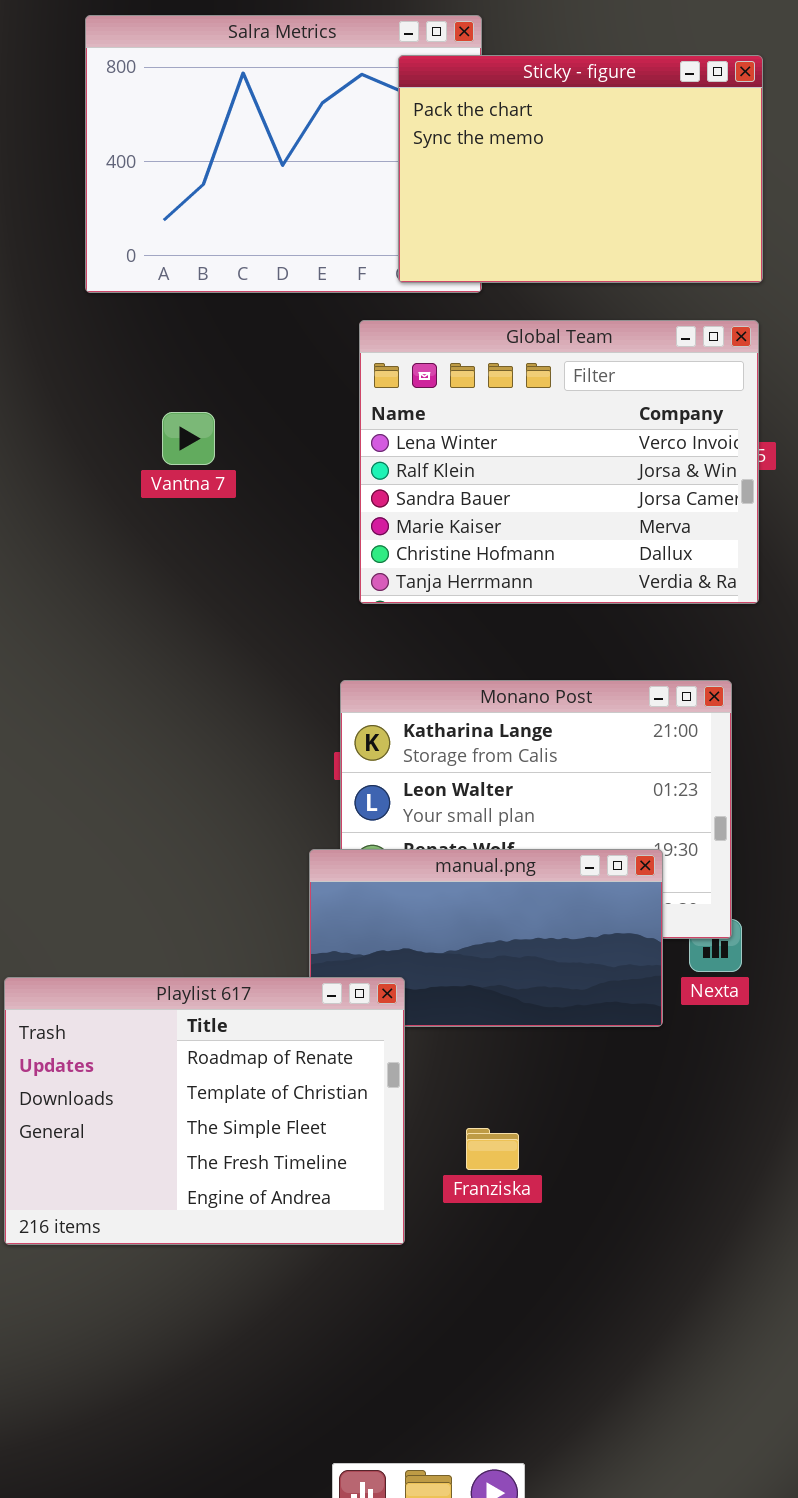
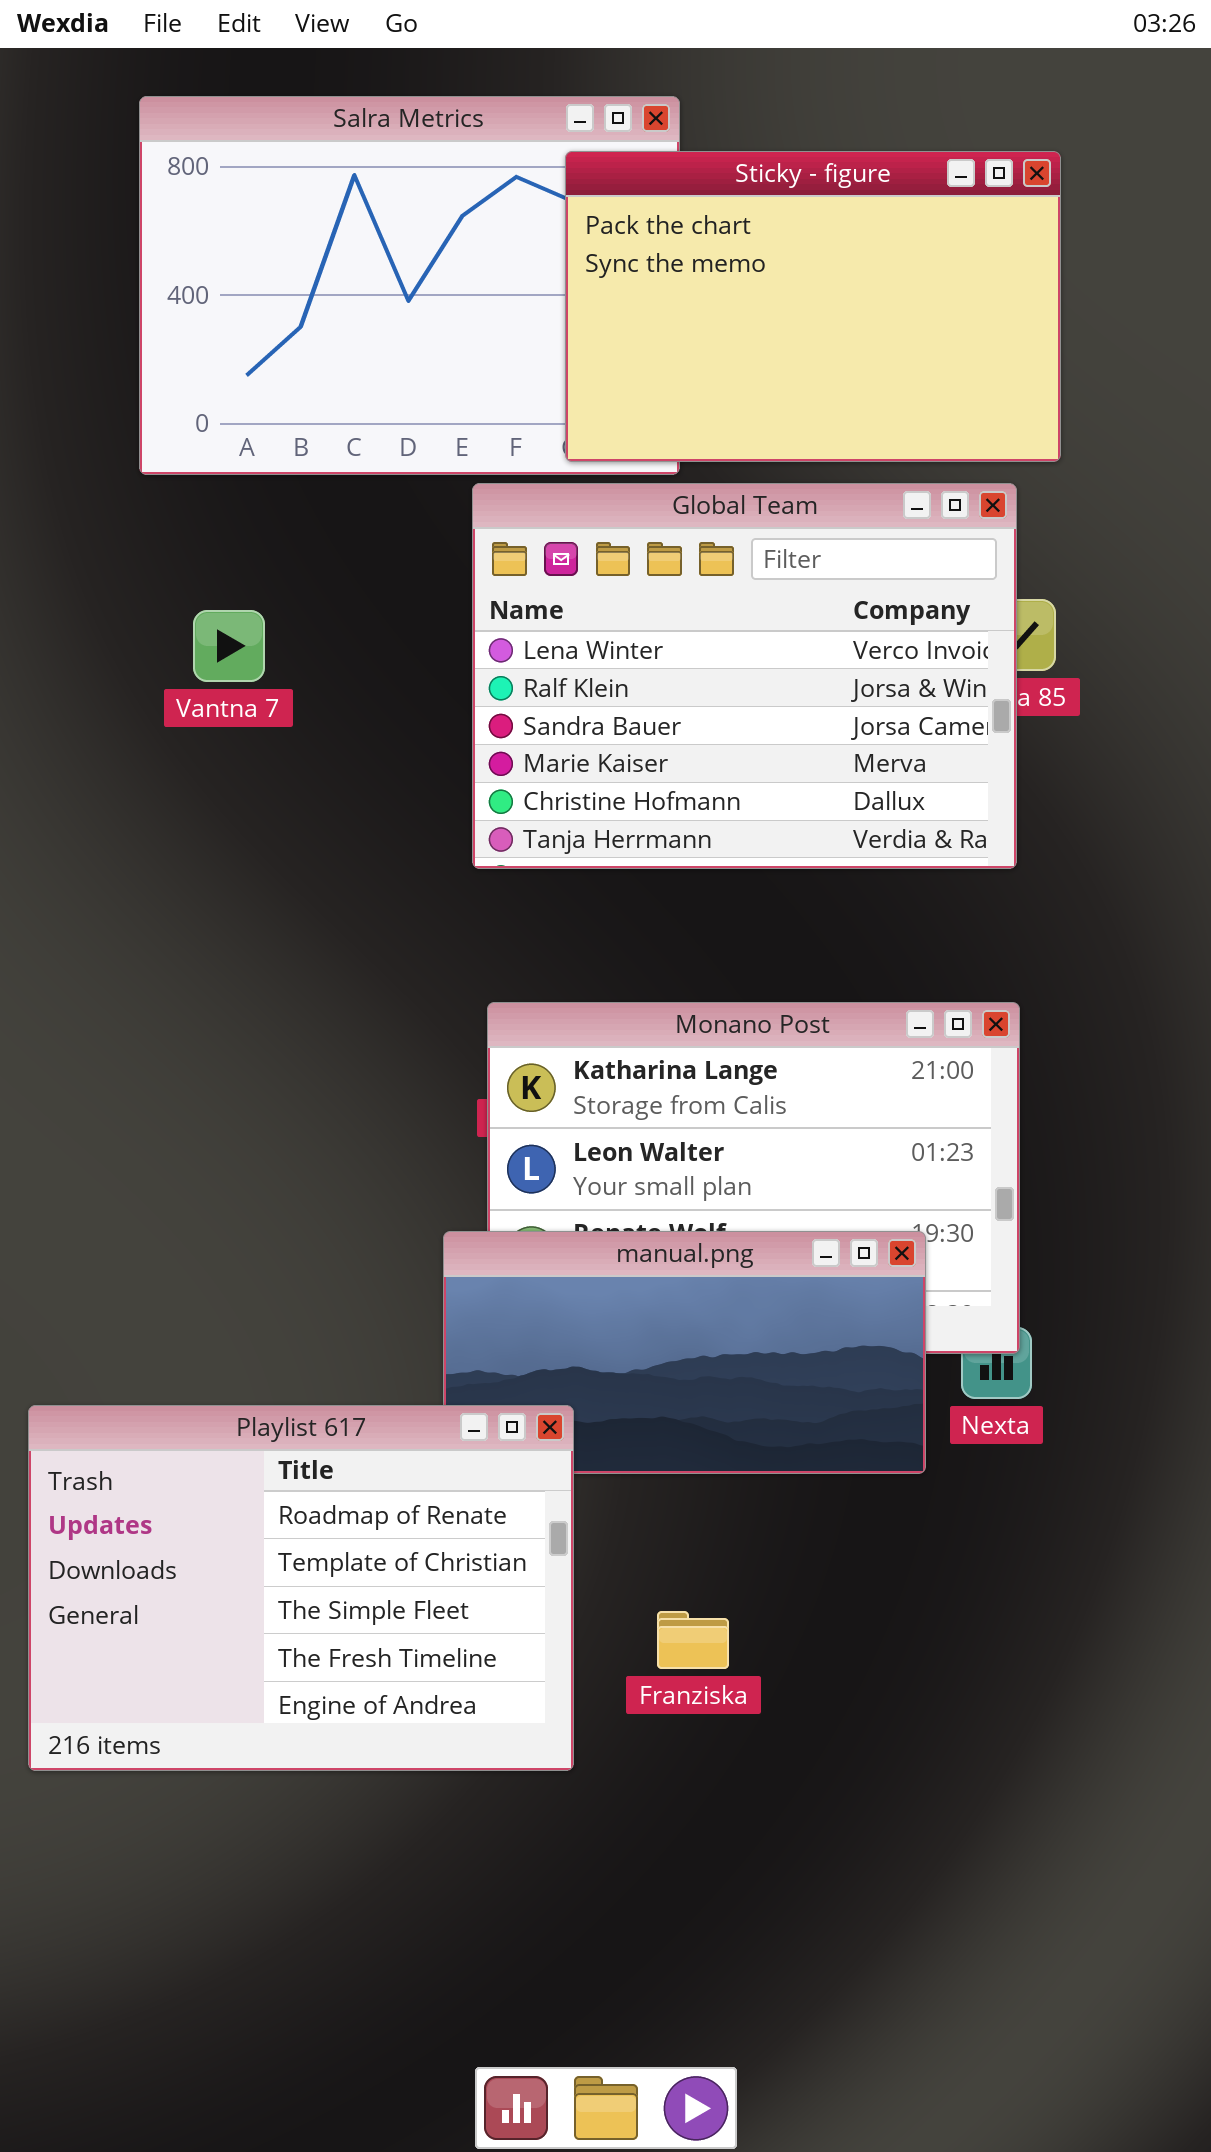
Global Team: [359,320,759,604] -> [472,483,1017,869], moved
Vantna 7: [162,412,215,465] -> [193,610,265,682], moved

